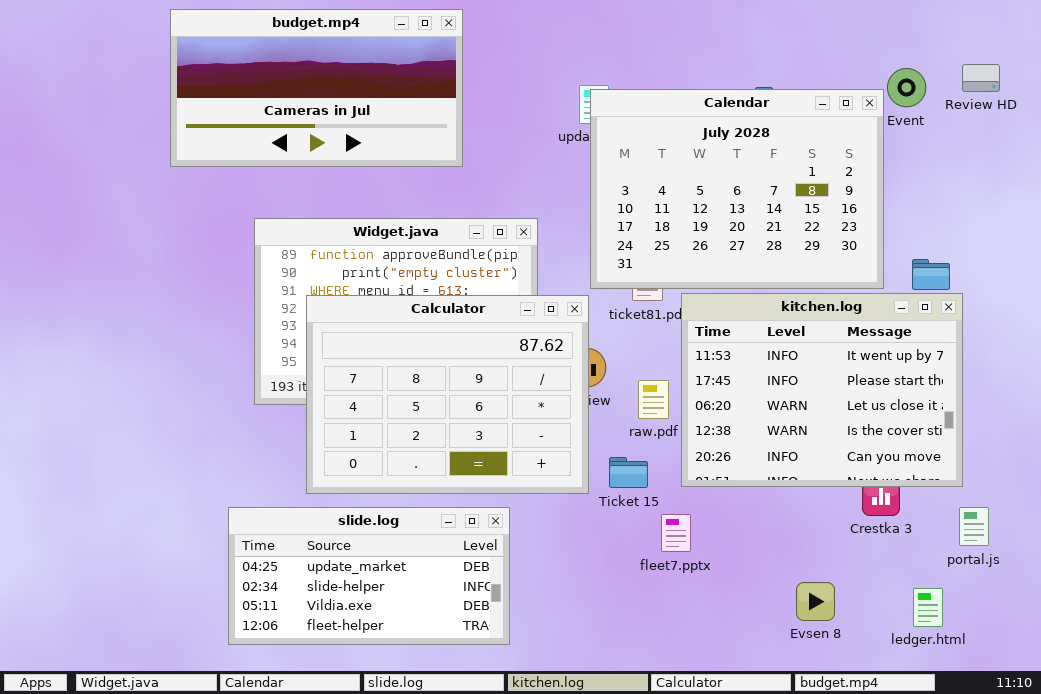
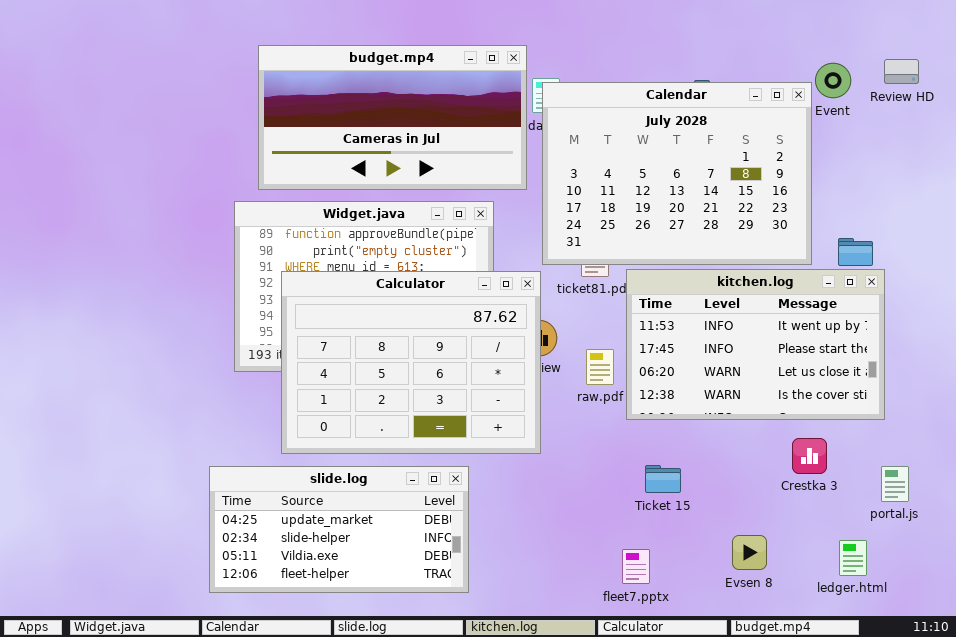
budget.mp4: [170,9,463,167] -> [258,45,527,190], moved
kitchen.log: [681,293,963,487] -> [626,269,885,420], resized
Ticket 15: [609,457,648,488] -> [645,465,681,493], moved
fleet7.pptx: [661,514,691,552] -> [622,549,650,584], moved

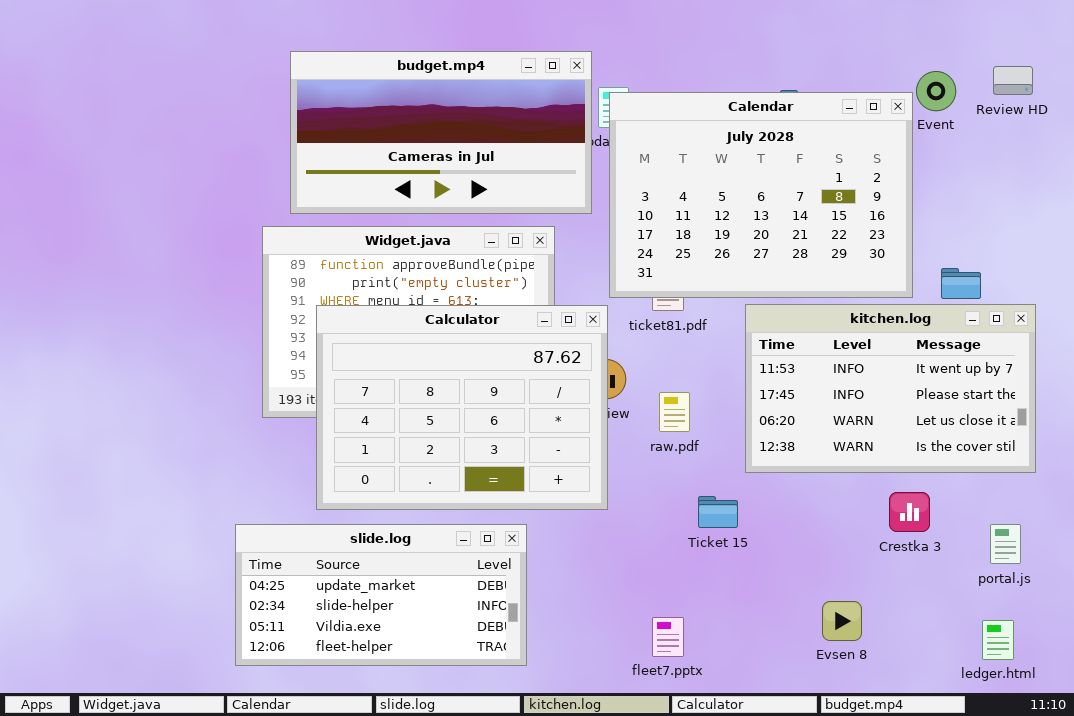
kitchen.log: [626,269,885,420] -> [745,304,1036,473], moved
Ticket 15: [645,465,681,493] -> [698,496,738,528], moved
ledger.html: [839,540,867,576] -> [982,620,1014,660], moved
fleet7.pptx: [622,549,650,584] -> [652,617,684,657], moved

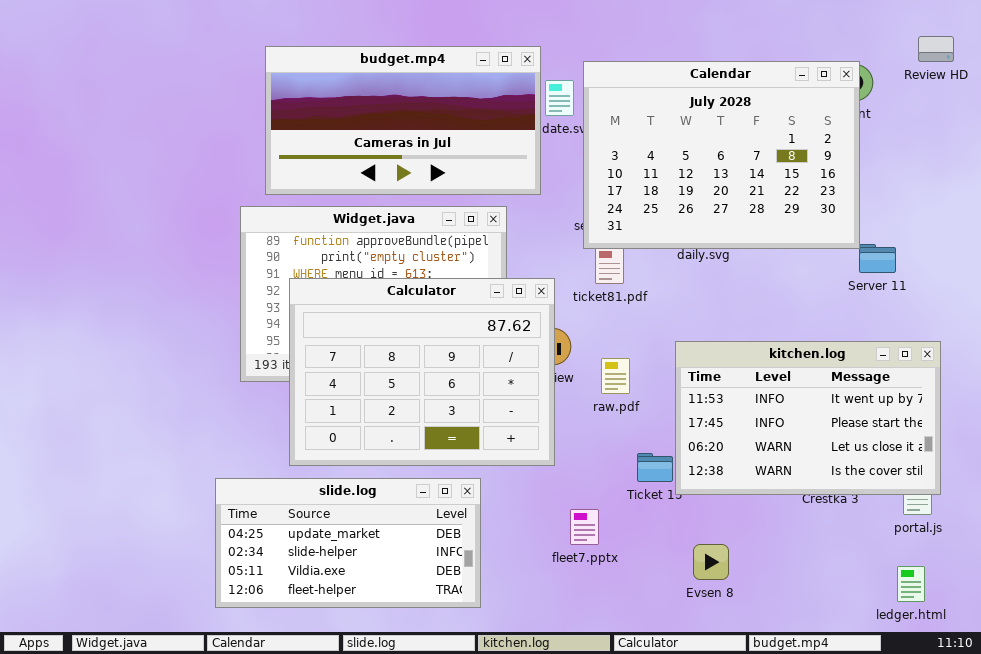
Review HD: [993,66,1033,95] -> [918,36,954,62], moved
Calendar: [609,92,913,298] -> [583,61,860,249], moved
kitchen.log: [745,304,1036,473] -> [675,341,941,495], moved
Evsen 8: [822,601,862,641] -> [693,544,729,580], moved
fleet7.pptx: [652,617,684,657] -> [570,509,599,545], moved

